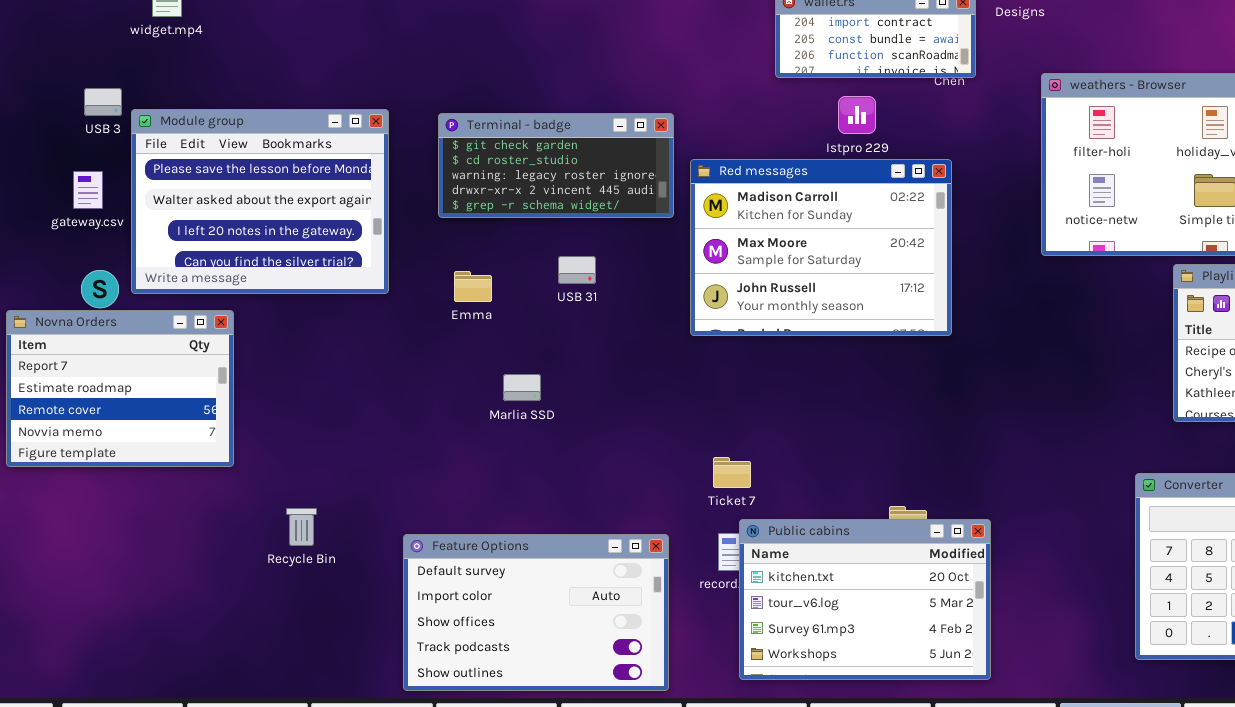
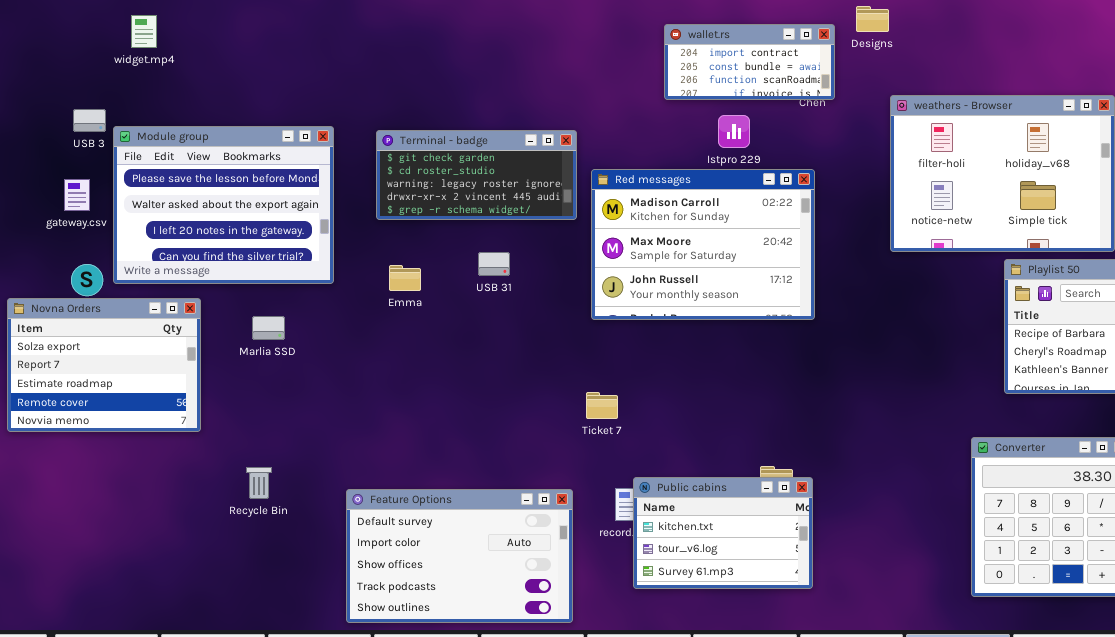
Novna Orders: [6,310,234,467] -> [7,298,201,432], scrolled up 1 row
Marlia SSD: [503,374,541,401] -> [252,316,285,340], moved
Ticket 7: [713,457,751,488] -> [586,392,618,419], moved
Public cabins: [739,519,991,680] -> [633,477,813,589], resized

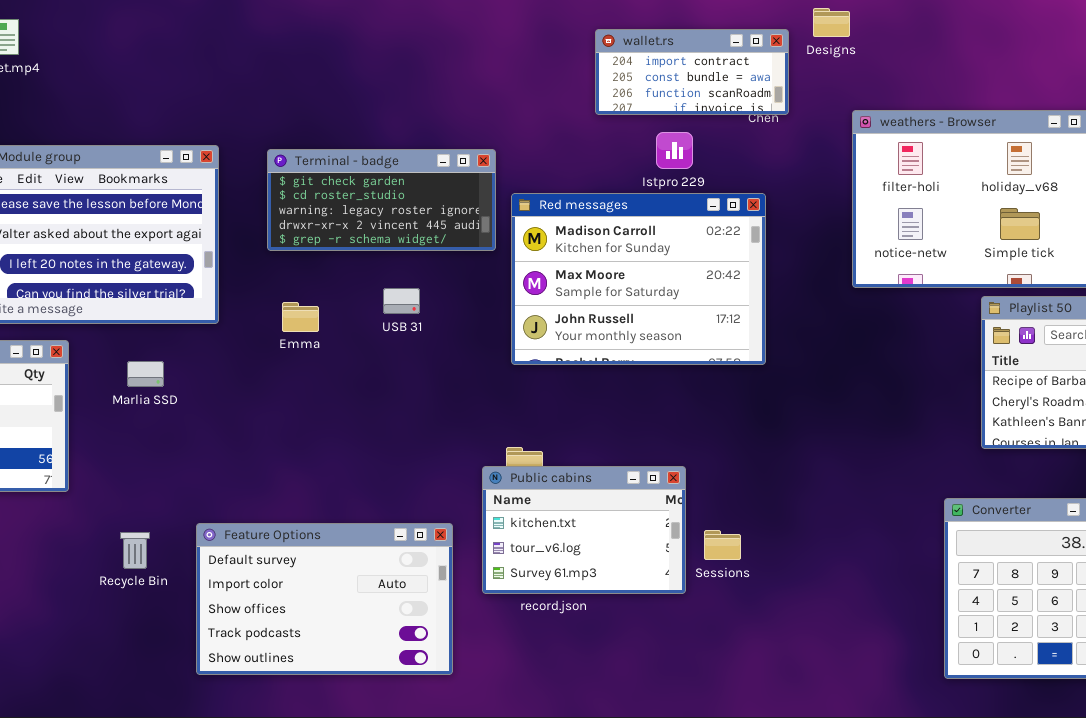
Public cabins: [633,477,813,589] -> [482,466,686,594], moved
Feature Options: [346,489,573,623] -> [196,523,453,675], moved

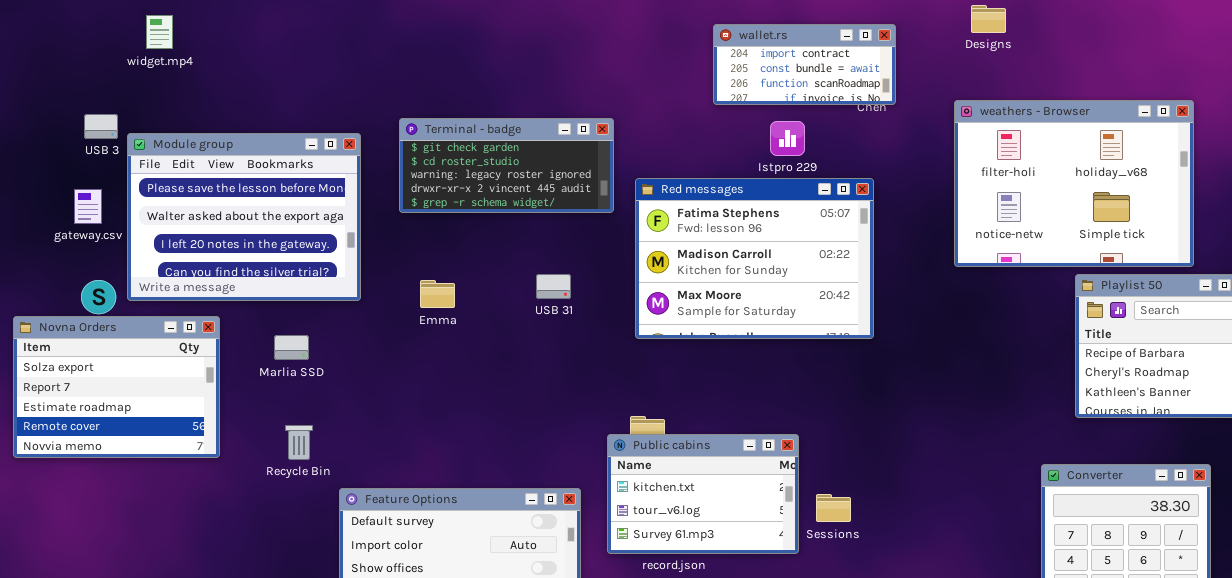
Designs: [813,8,850,37] -> [971,5,1006,33], moved
Terminal - badge: [267,149,496,251] -> [399,118,614,213], moved
Red messages: [511,193,766,365] -> [635,178,874,339], scrolled up 1 row
USB 31: [383,288,420,314] -> [536,274,571,299], moved
Recycle Bin: [120,532,150,569] -> [285,425,313,460], moved

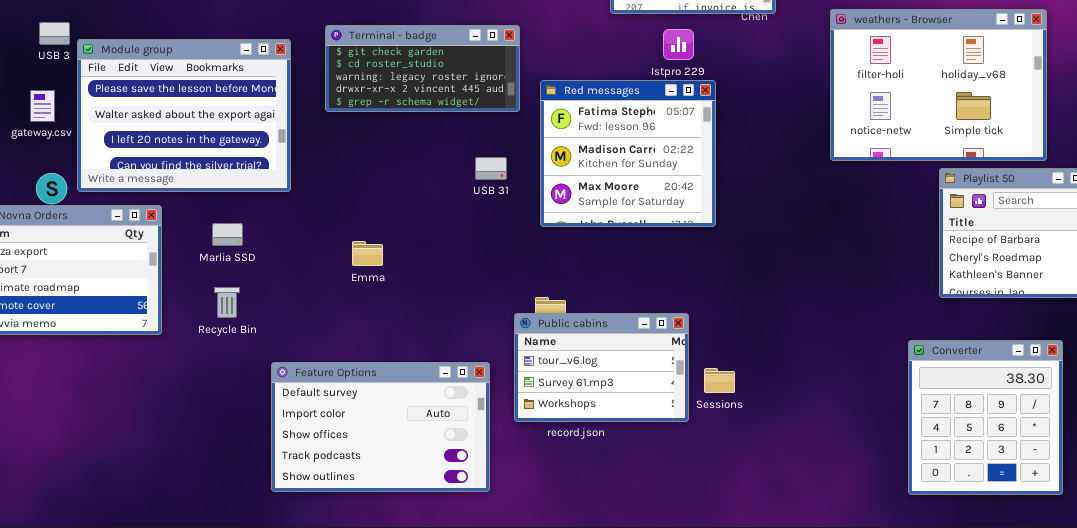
Red messages: [635,178,874,339] -> [540,80,716,227], resized
USB 31: [536,274,571,299] -> [475,157,507,180], moved
Emma: [420,280,455,308] -> [352,241,383,266], moved
Recycle Bin: [285,425,313,460] -> [214,287,240,318], moved
Public cabins: [607,434,799,554] -> [514,313,689,422], scrolled down 1 row

